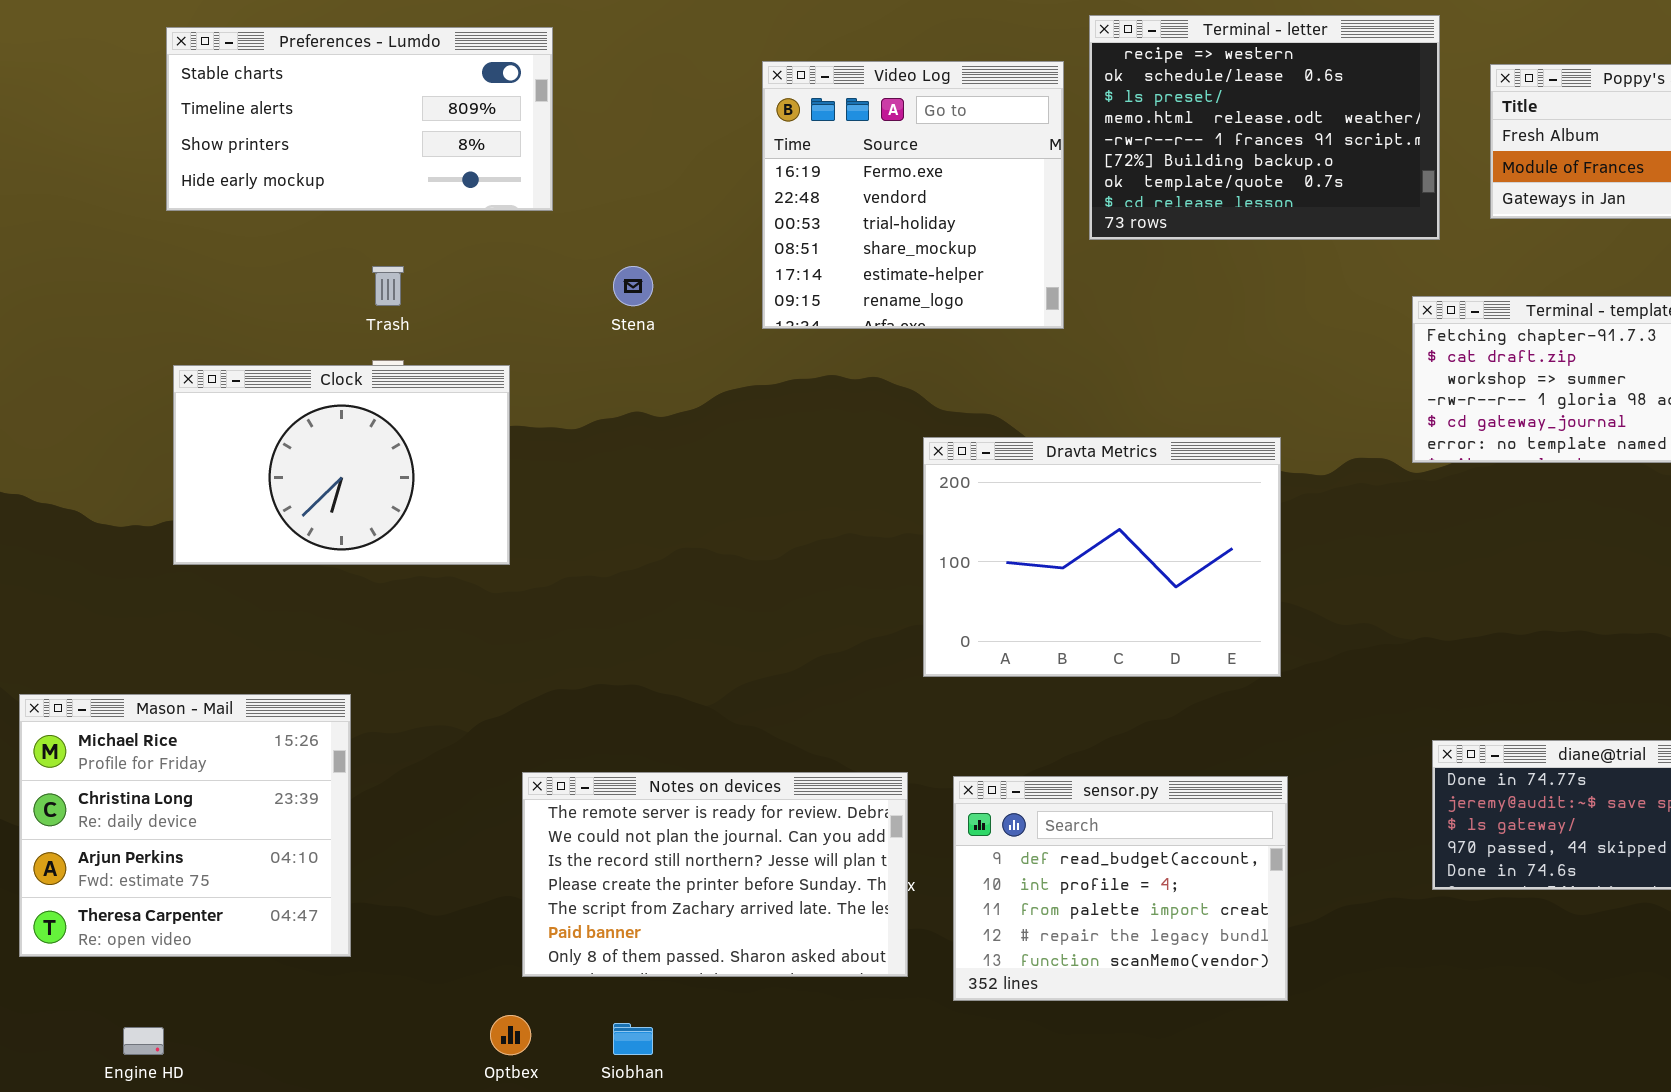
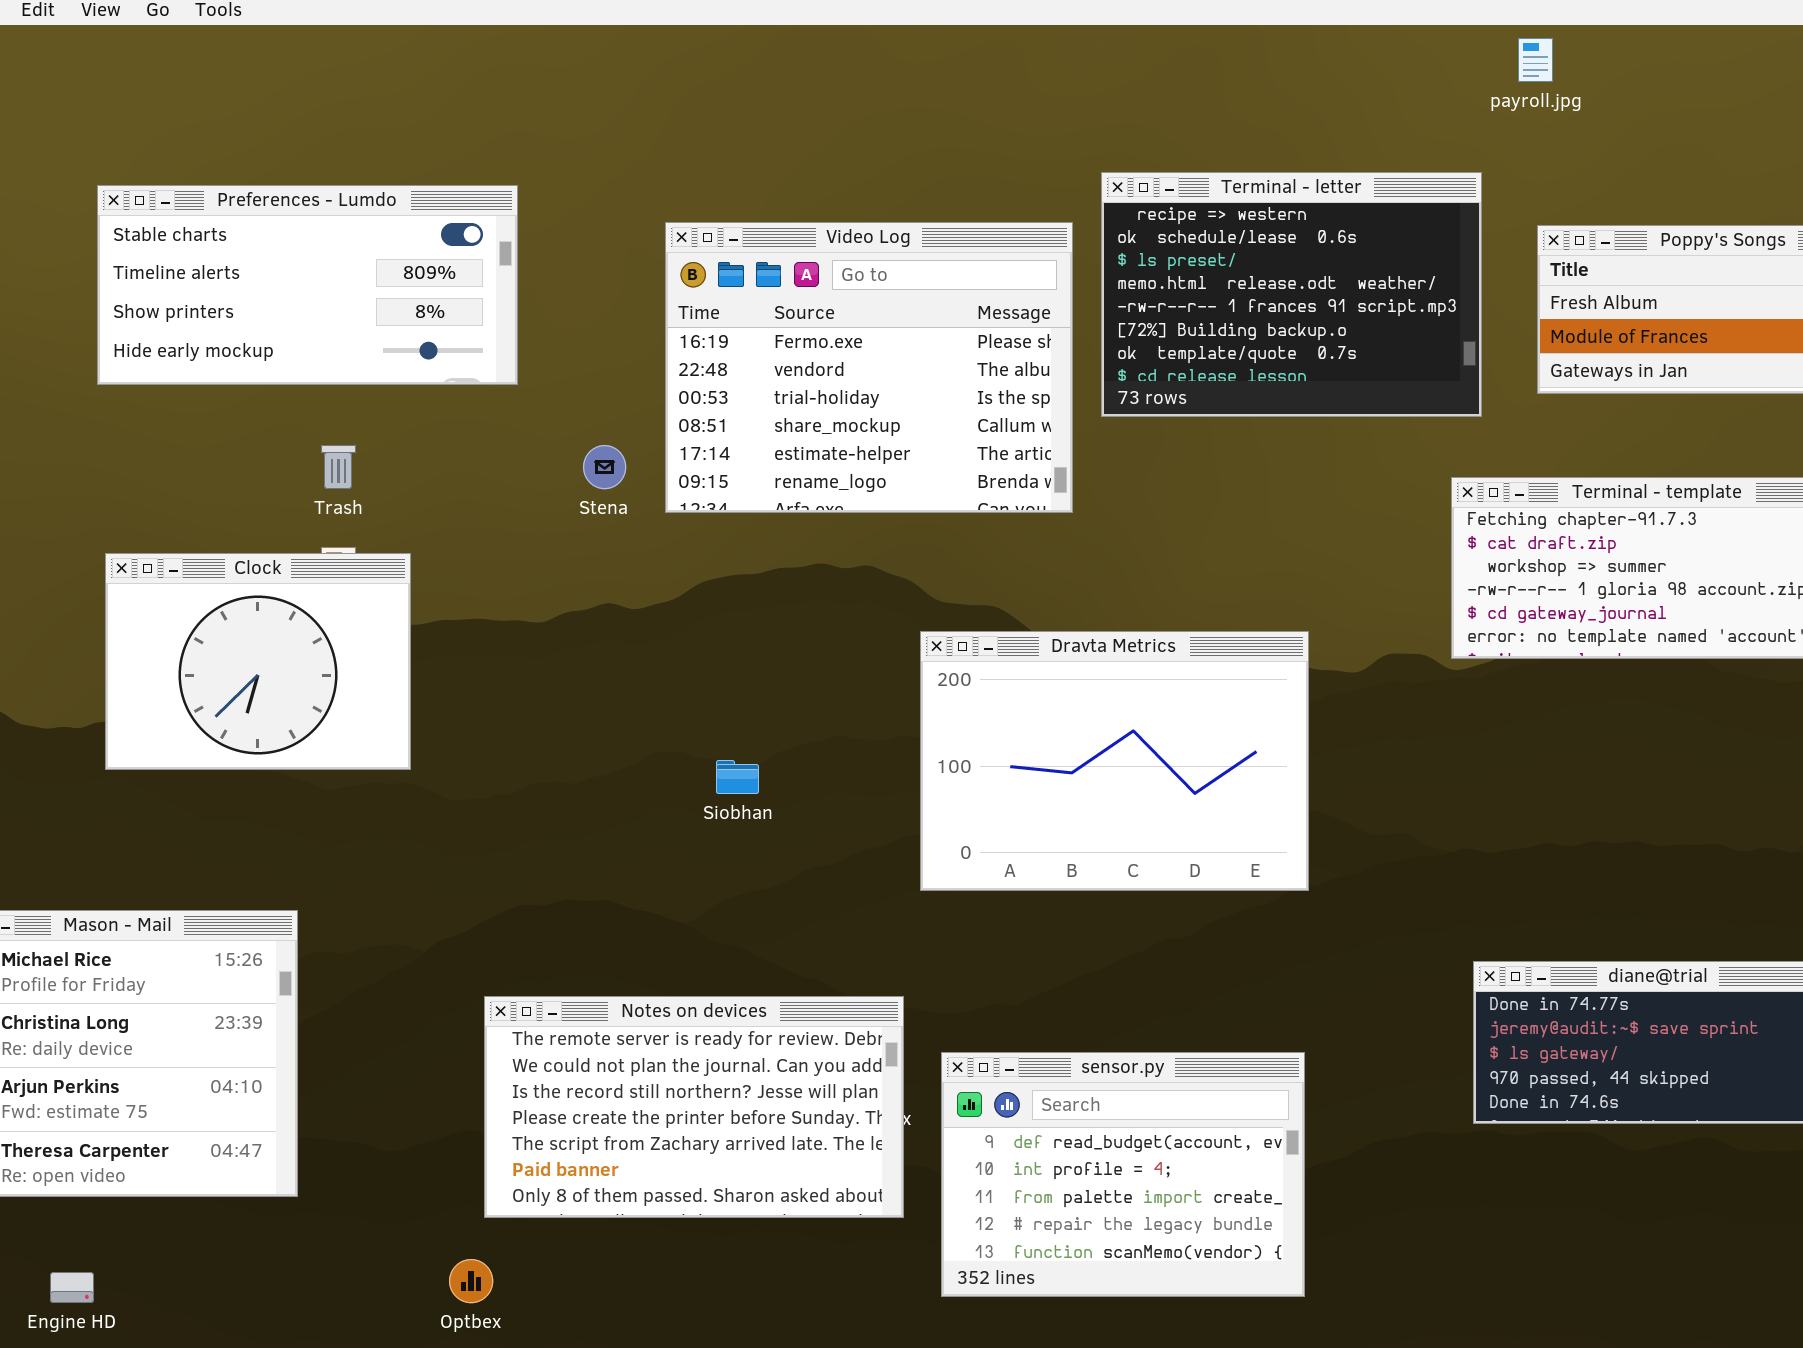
Video Log: [762,61,1064,329] -> [665,222,1073,513], resized
Clock: [173,365,510,565] -> [105,553,411,770], resized
sensor.py: [953,776,1288,1001] -> [941,1052,1305,1297], moved
Siobhan: [613,1023,653,1055] -> [716,760,759,794], moved

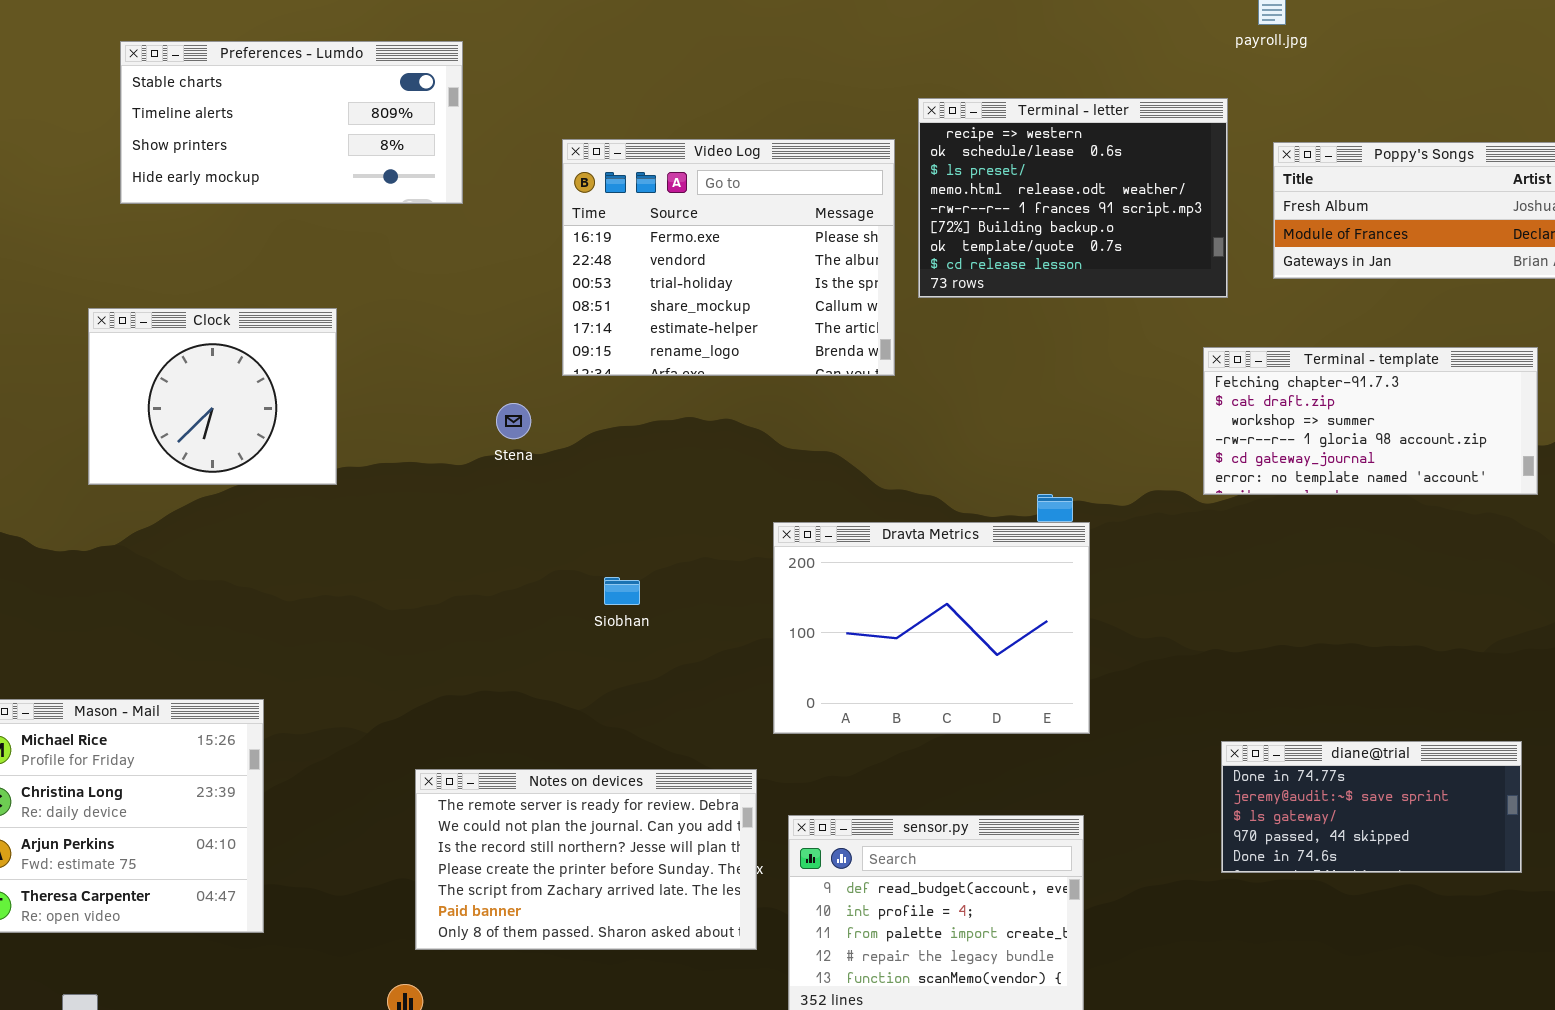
Preferences - Lumdo: [97,185,518,385] -> [120,41,463,204], moved
Stena: [583,445,626,489] -> [496,403,531,439], moved
Clock: [105,553,411,770] -> [88,308,337,485], moved
Dravta Metrics: [920,631,1309,891] -> [773,522,1090,734], moved

